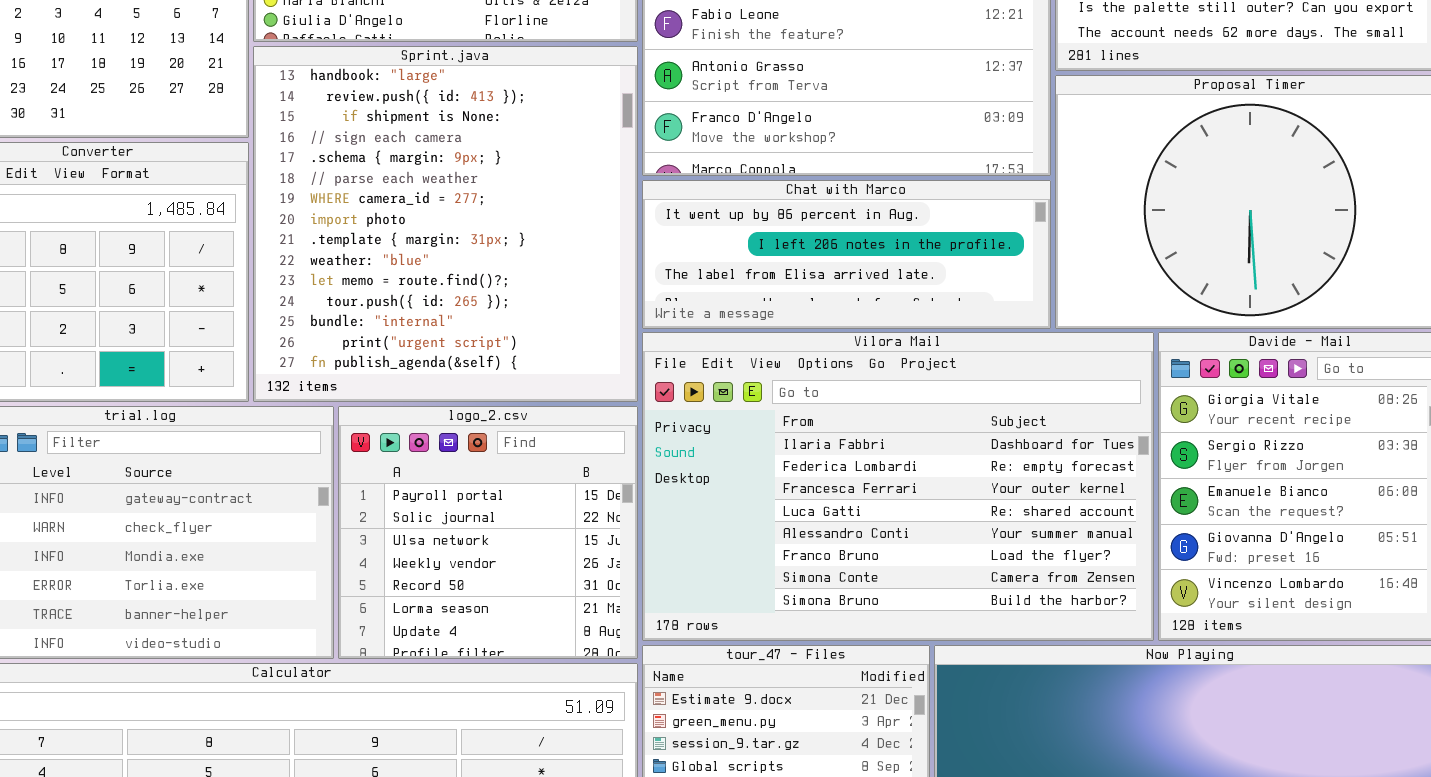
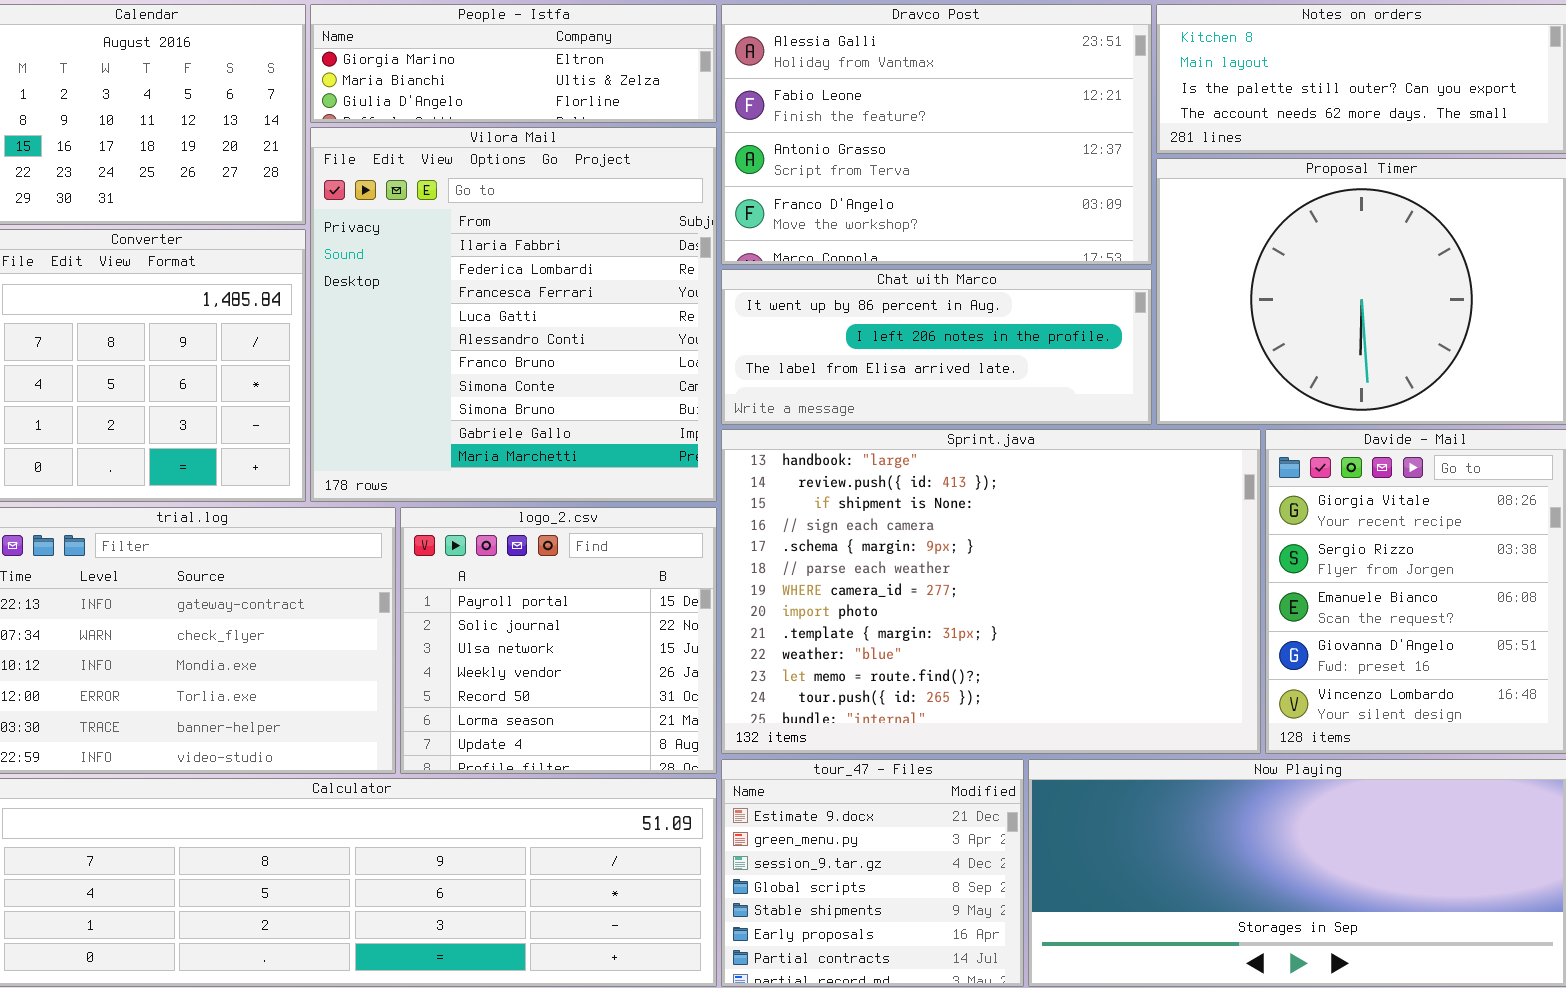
Sprint.java: [253,46,638,402] -> [721,429,1261,754], moved, resized
Vilora Mail: [642,332,1154,641] -> [310,127,717,502], moved, resized

